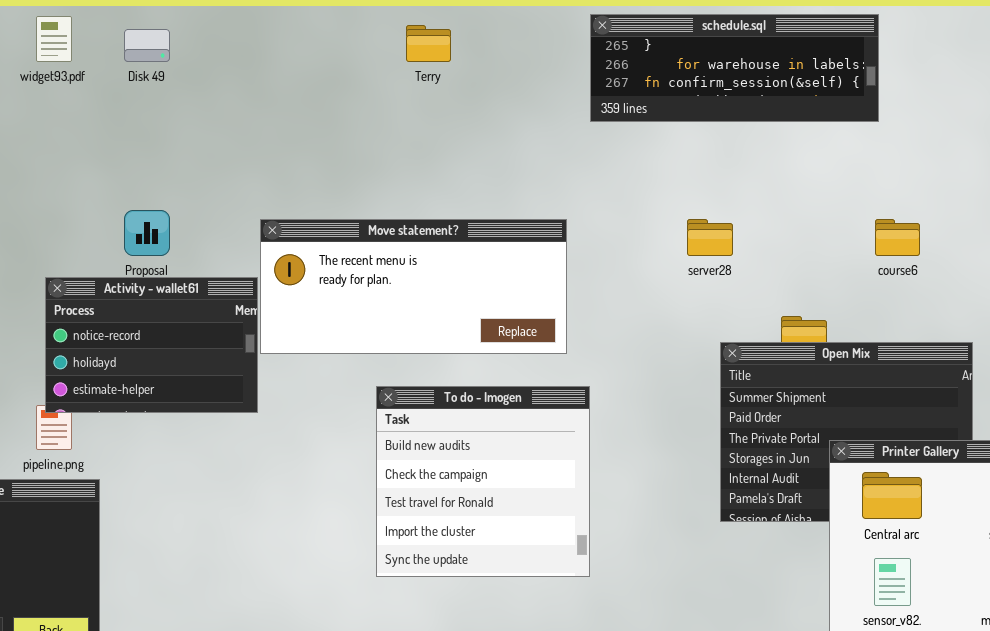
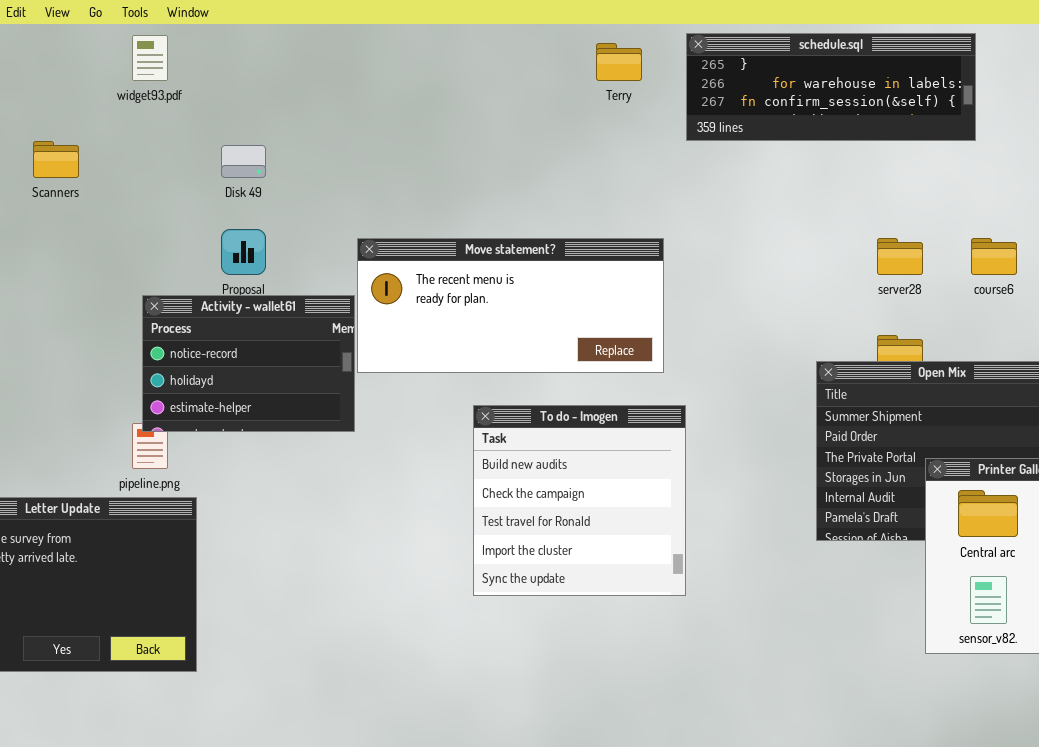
Terry: [406,25,451,62] -> [596,43,642,81], moved
Disk 49: [124,29,170,62] -> [221,145,266,178], moved
server28: [687,219,733,256] -> [877,238,923,275], moved

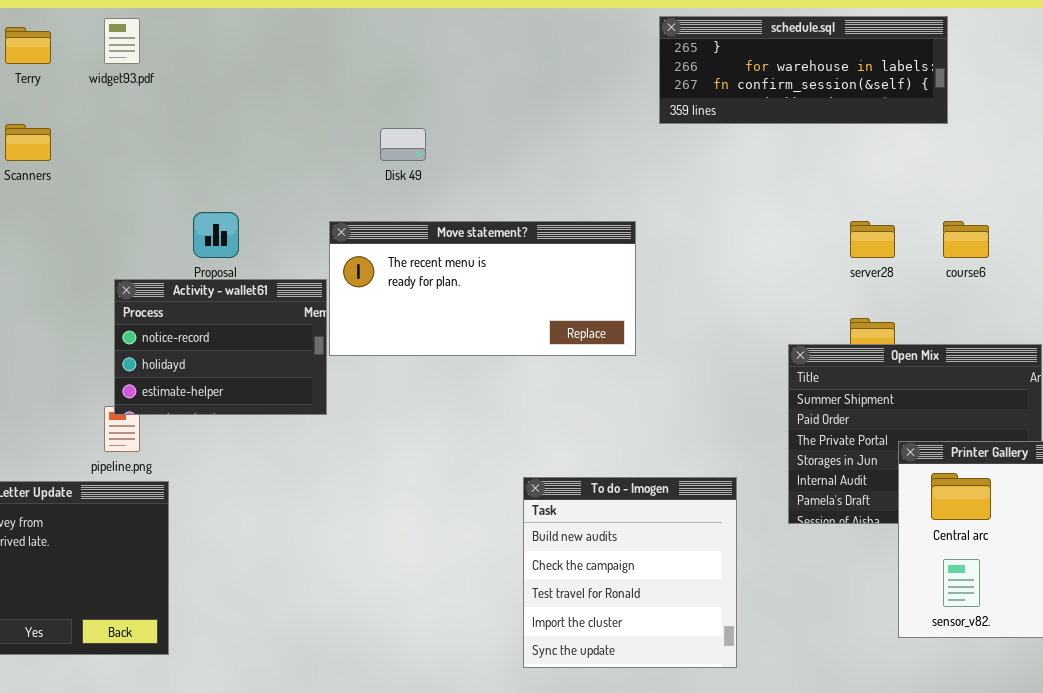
Terry: [596,43,642,81] -> [5,27,51,64], moved
Disk 49: [221,145,266,178] -> [380,128,426,161], moved
To do - Imogen: [473,405,686,596] -> [523,477,737,668], moved

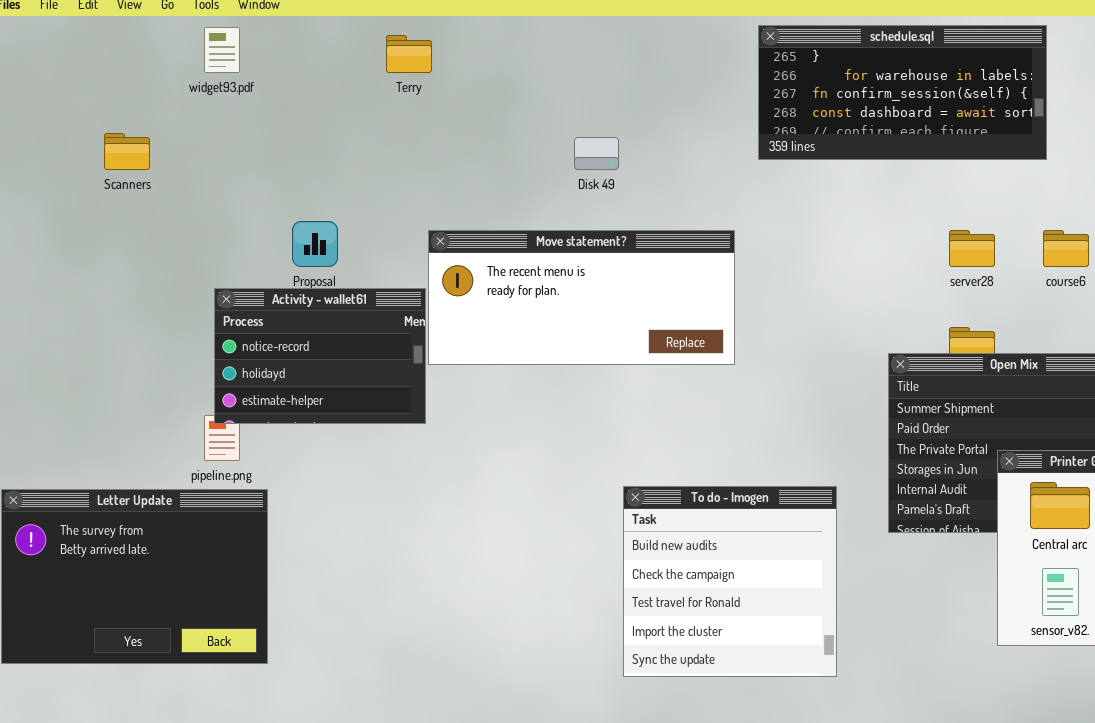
schedule.sql: [659,16,948,124] -> [758,25,1047,160], resized
Terry: [5,27,51,64] -> [386,35,432,73], moved
Disk 49: [380,128,426,161] -> [574,137,619,170], moved

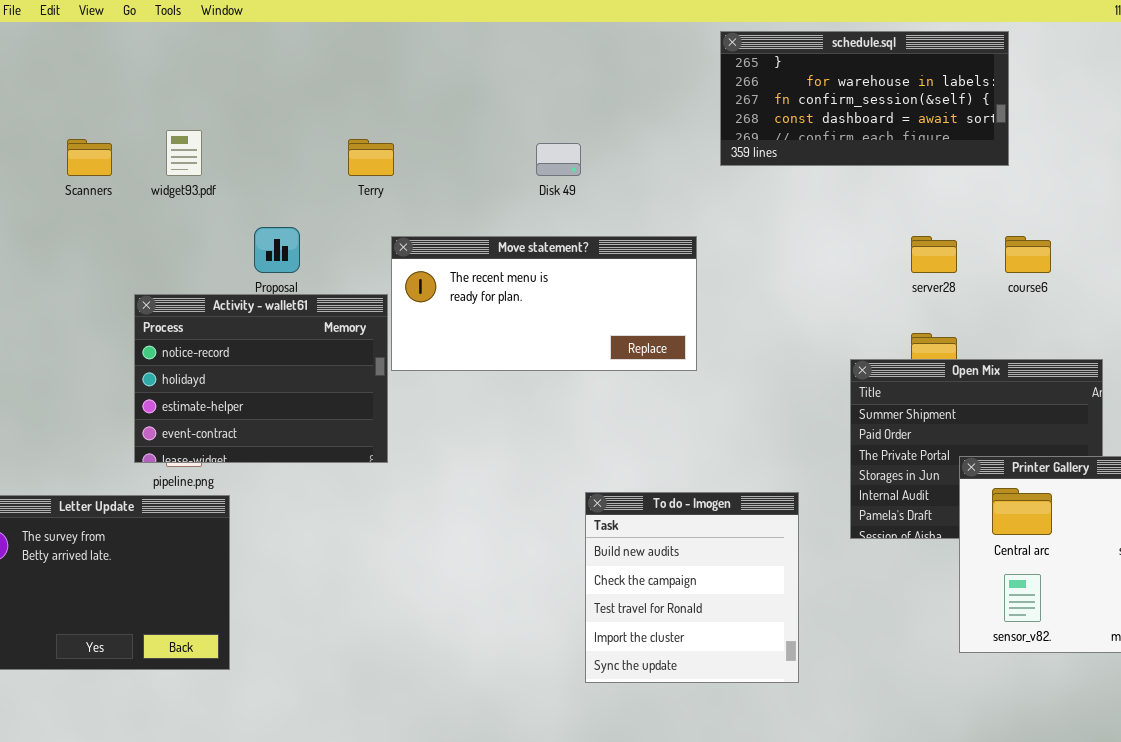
widget93.pdf: [204,27,240,73] -> [166,130,202,176], moved
Terry: [386,35,432,73] -> [348,139,394,176], moved
Activity - wallet61: [214,288,426,424] -> [134,294,388,463], resized

